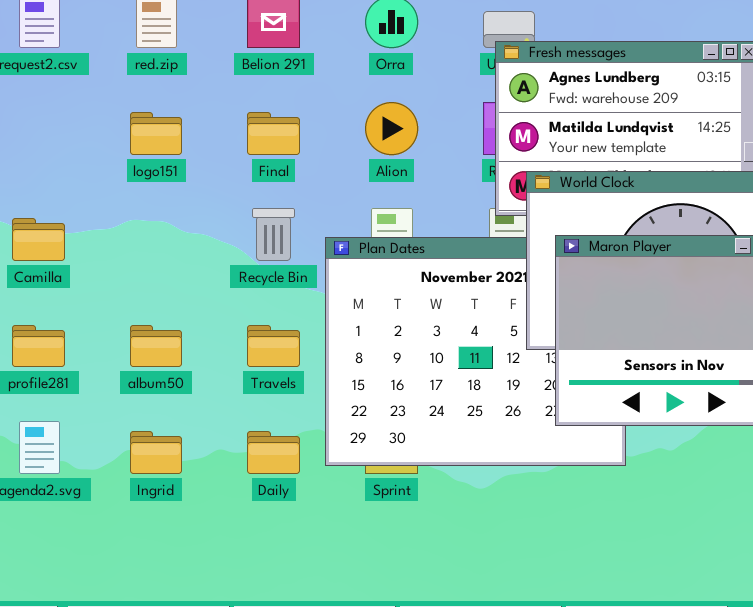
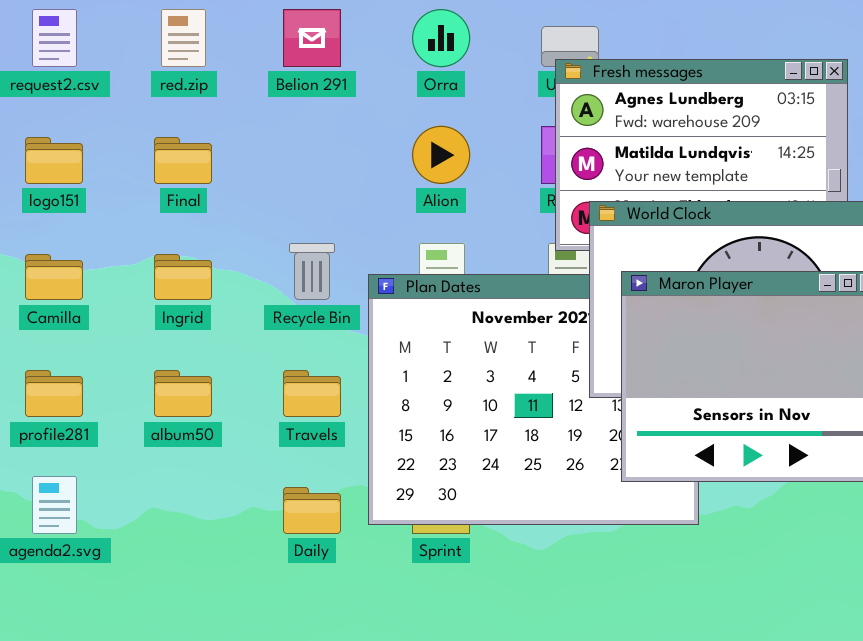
logo151: [130,112,182,155] -> [25,137,83,184], moved
Final: [247,112,300,155] -> [154,137,212,184], moved
Ingrid: [130,431,182,474] -> [154,254,212,300], moved

